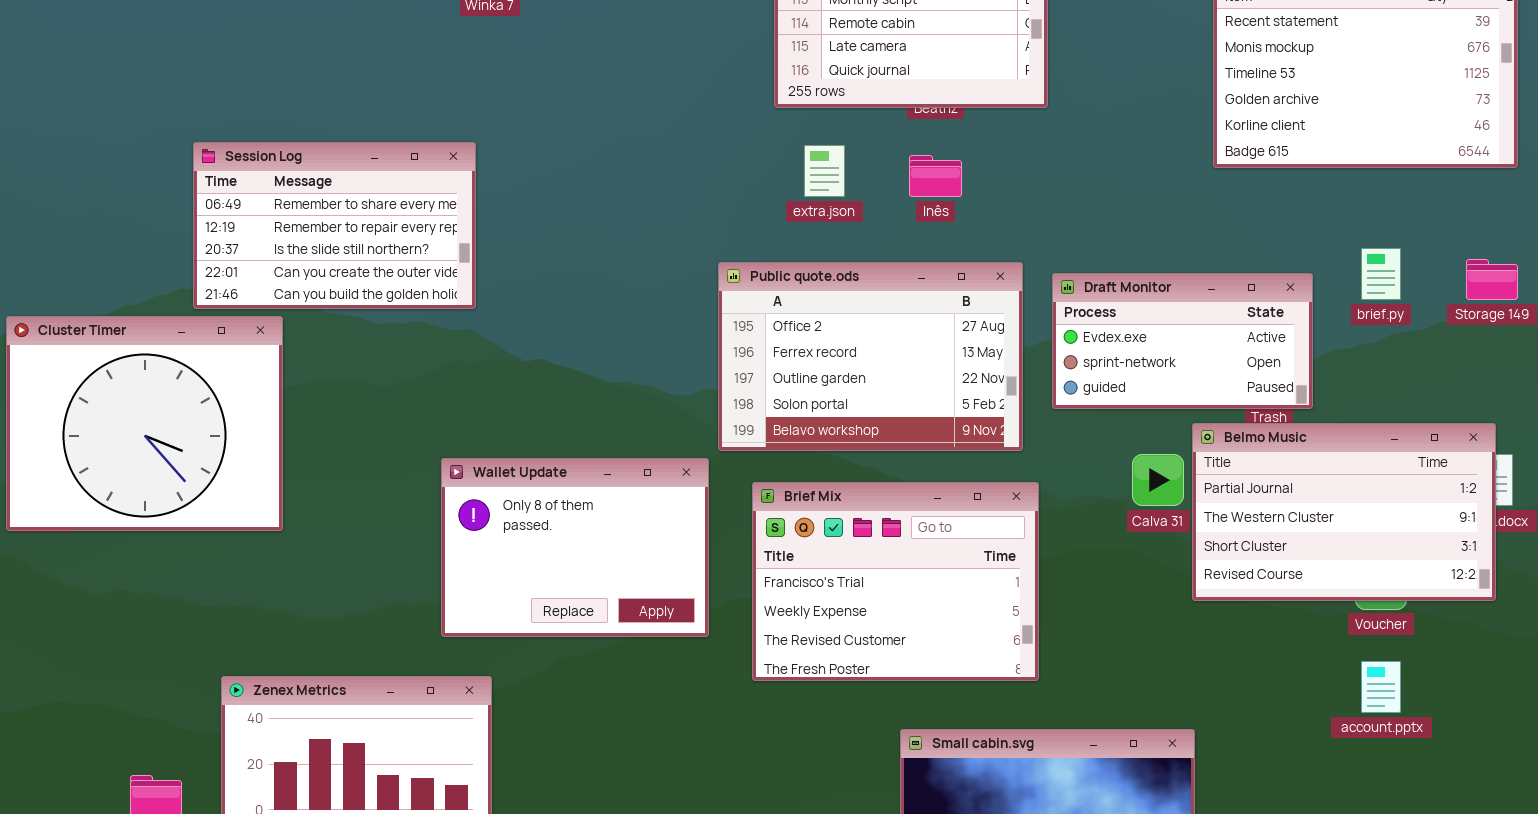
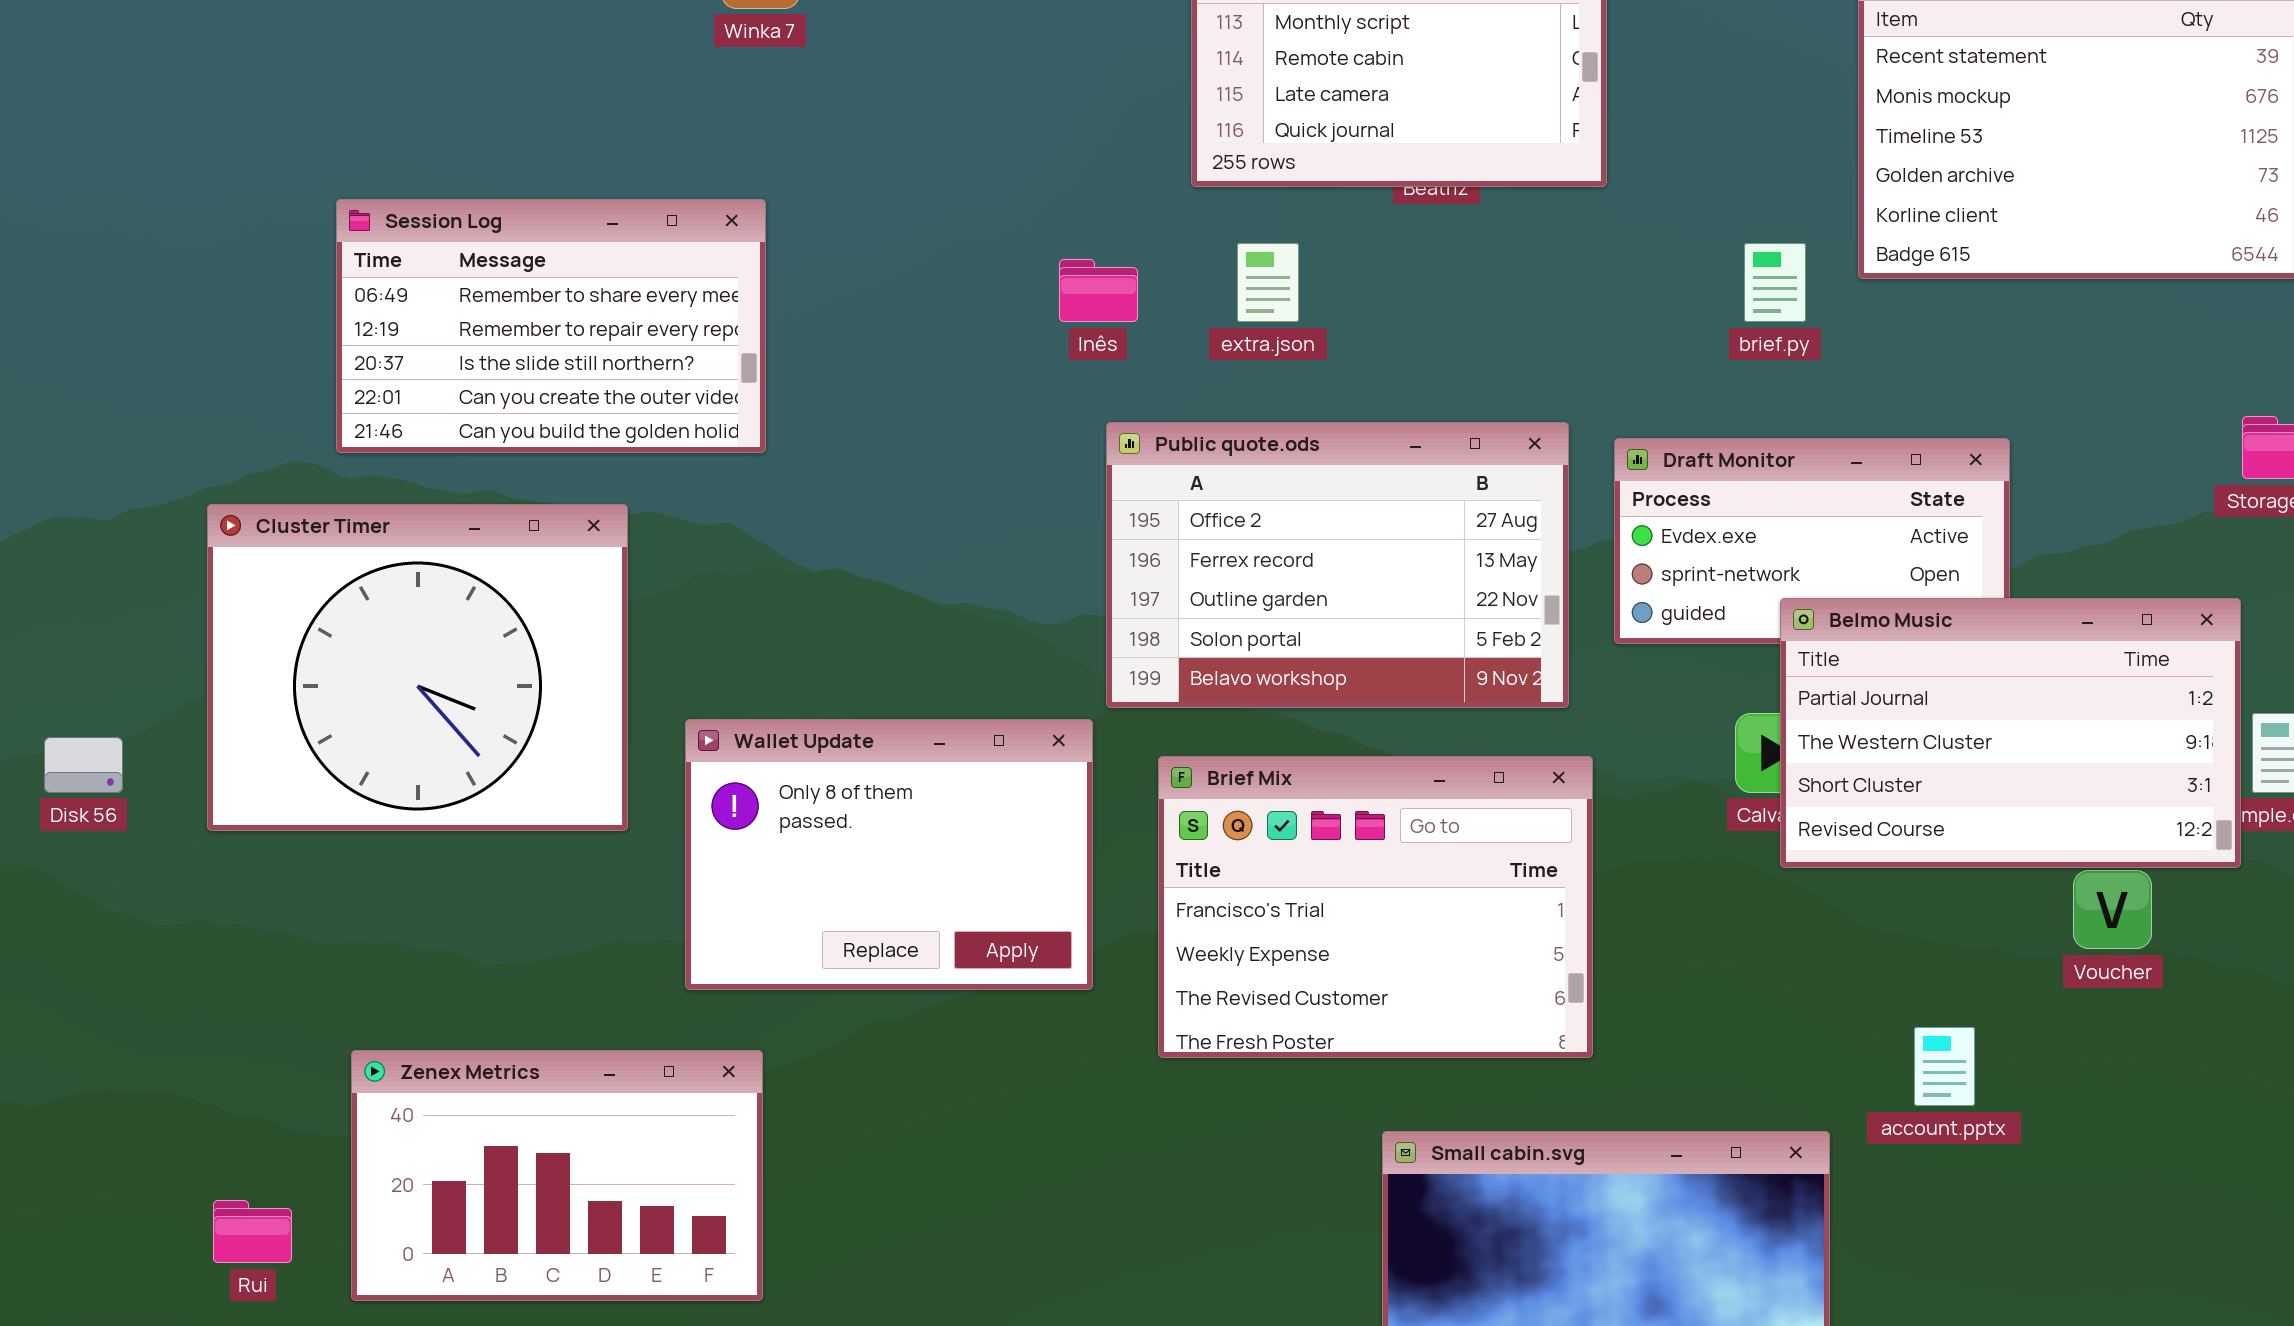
Session Log: [193,142,476,309] -> [336,199,766,453], moved
Inês: [909,155,962,197] -> [1059,259,1138,322], moved
brief.py: [1361,248,1401,300] -> [1744,243,1806,322], moved
Cluster Timer: [6,316,283,531] -> [207,504,628,831], moved
Belmo Music: [1192,423,1496,601] -> [1780,598,2241,868], moved
account.pptx: [1361,661,1401,713] -> [1914,1027,1975,1106], moved

